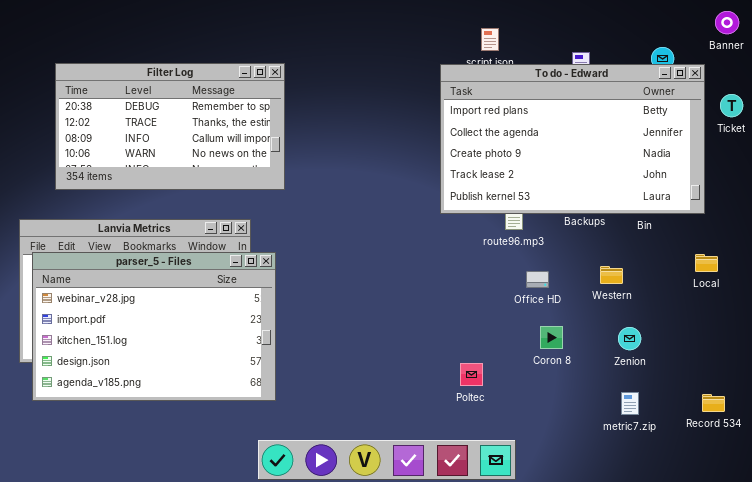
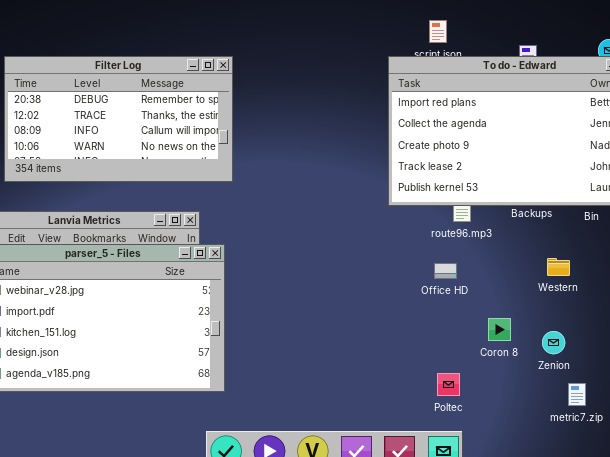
Office HD: [526,271,549,288] -> [434,263,457,279], moved
Zenion: [618,327,641,350] -> [542,331,565,354], moved
Poltec: [460,363,483,386] -> [437,373,460,396], moved

